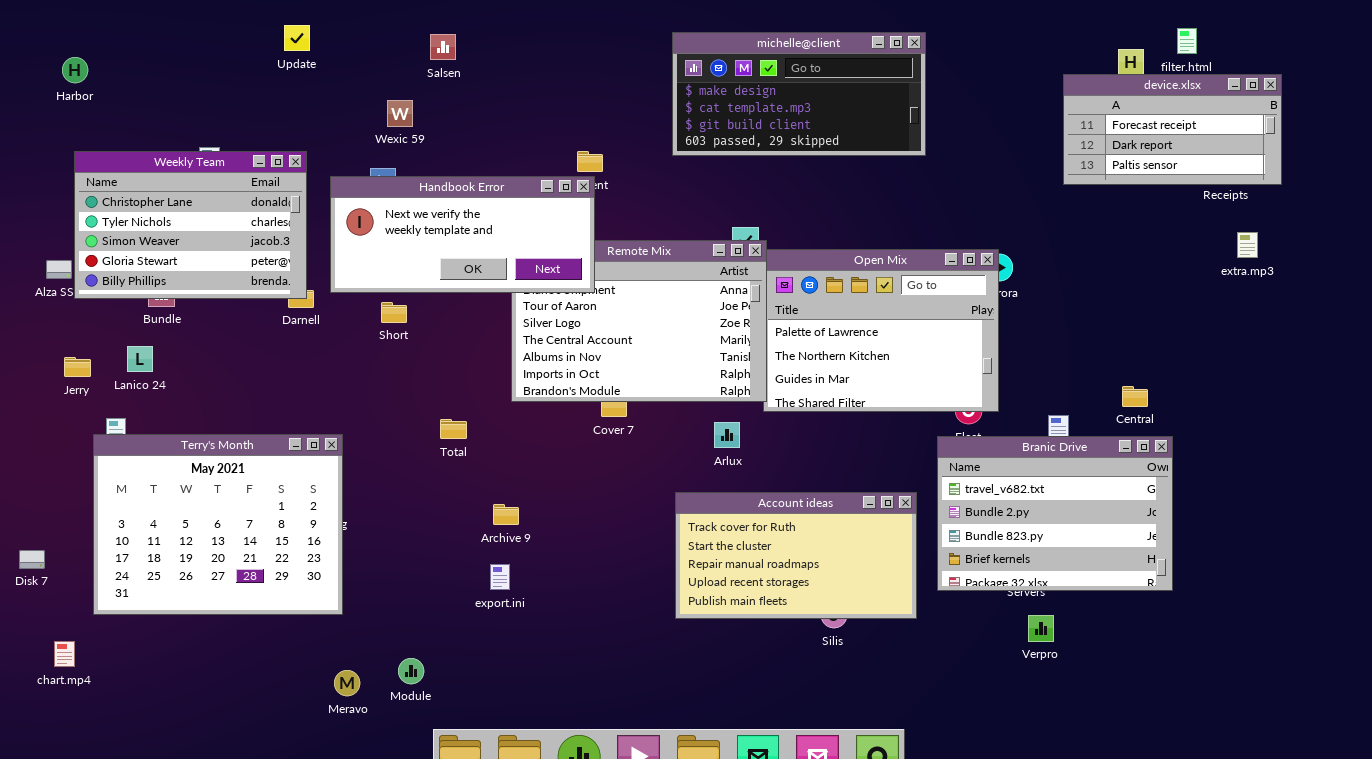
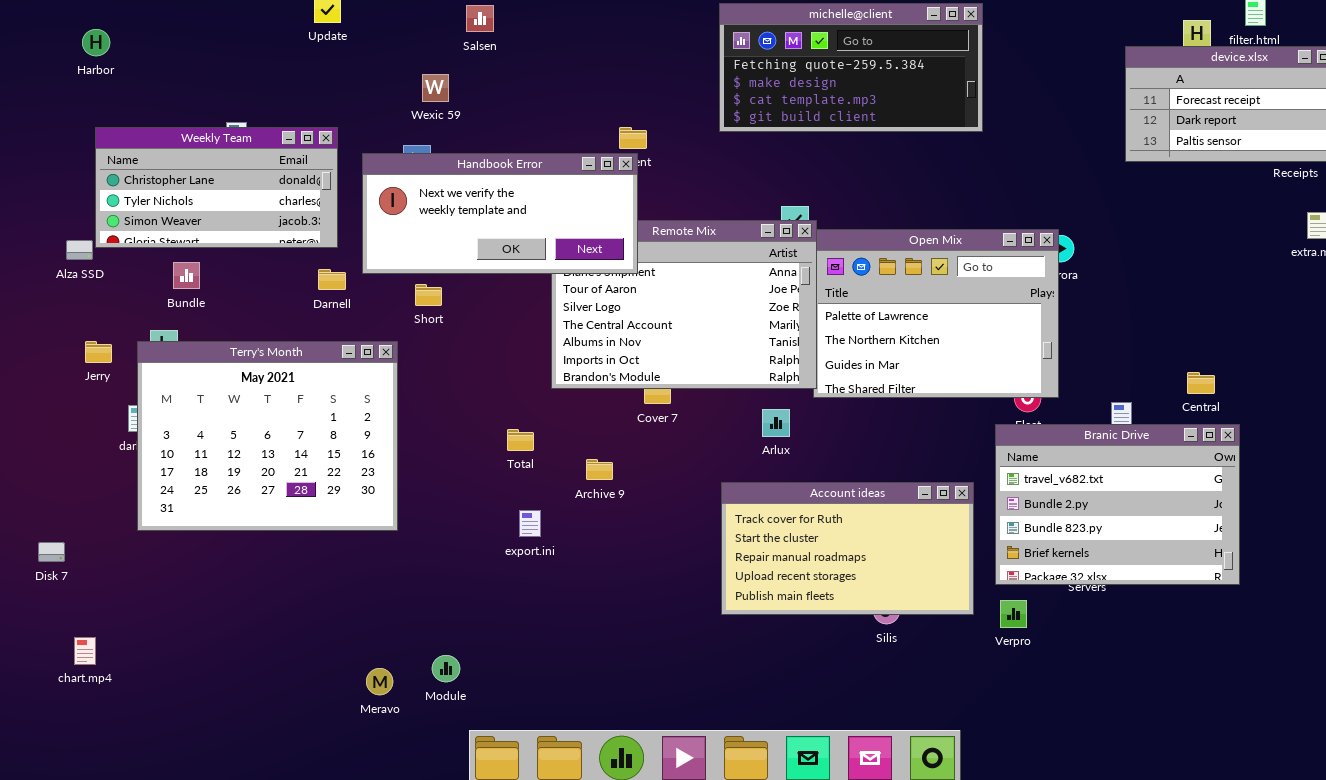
michelle@client: [672,32,926,156] -> [719,3,983,132], scrolled up 1 row
Weekly Team: [74,151,307,299] -> [95,127,338,248], resized
Total: [440,419,467,439] -> [507,429,534,451], moved
Terry's Month: [93,434,343,615] -> [137,341,398,531], moved
Archive 9: [493,504,519,525] -> [586,459,613,480], moved
export.ini: [490,564,510,590] -> [519,510,541,537], moved
Verpro: [1028,615,1054,642] -> [1000,600,1027,628], moved

